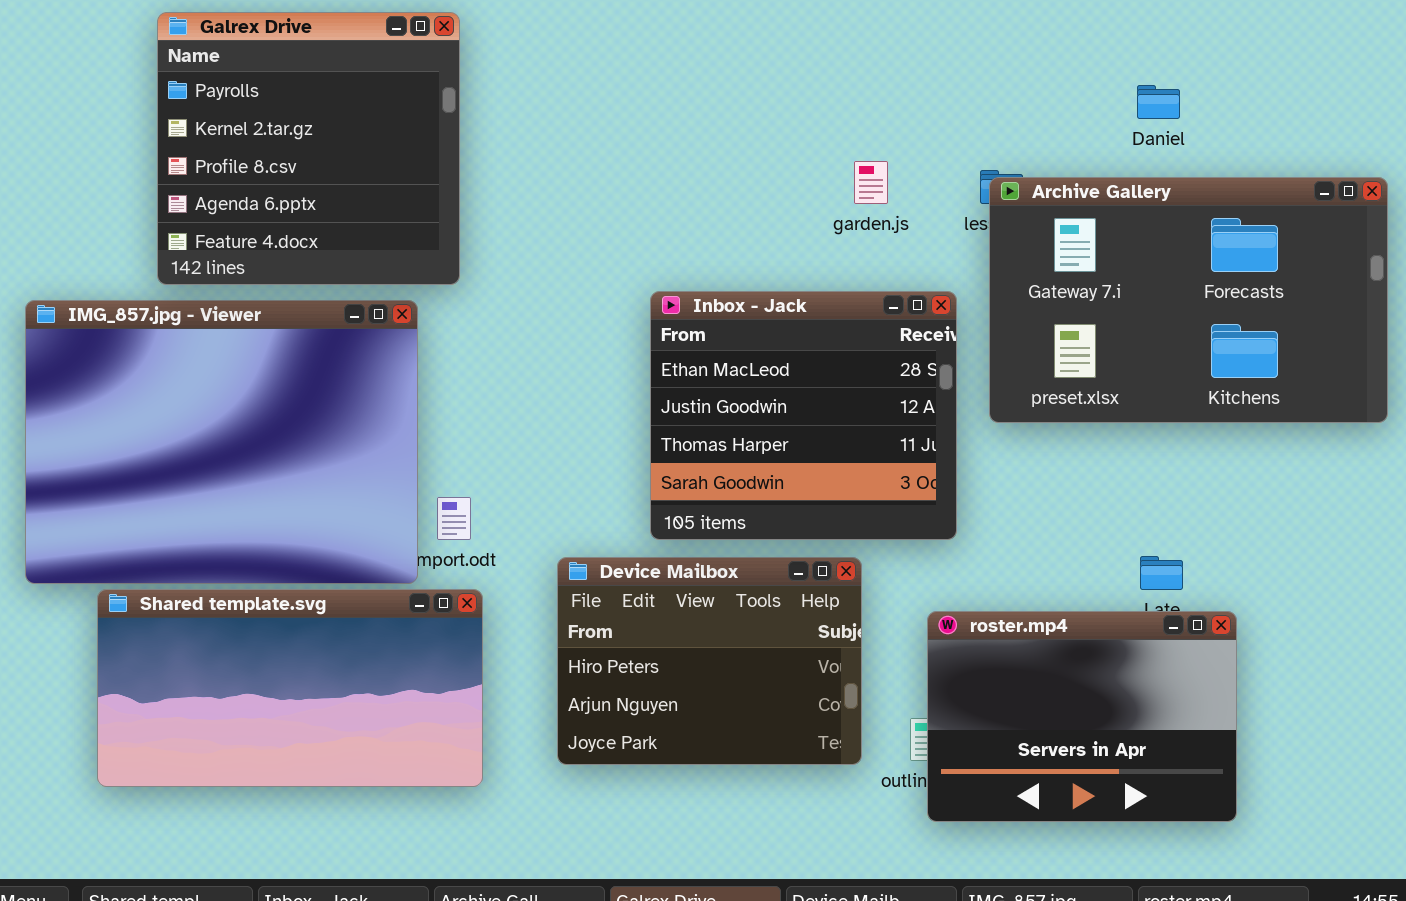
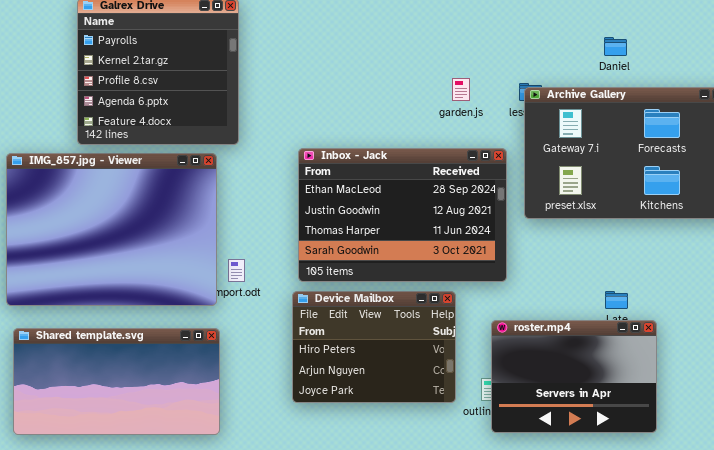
Inbox - Jack: [650,291,957,540] -> [298,148,507,282], resized
Shared template.svg: [97,589,483,787] -> [13,328,220,435], moved

